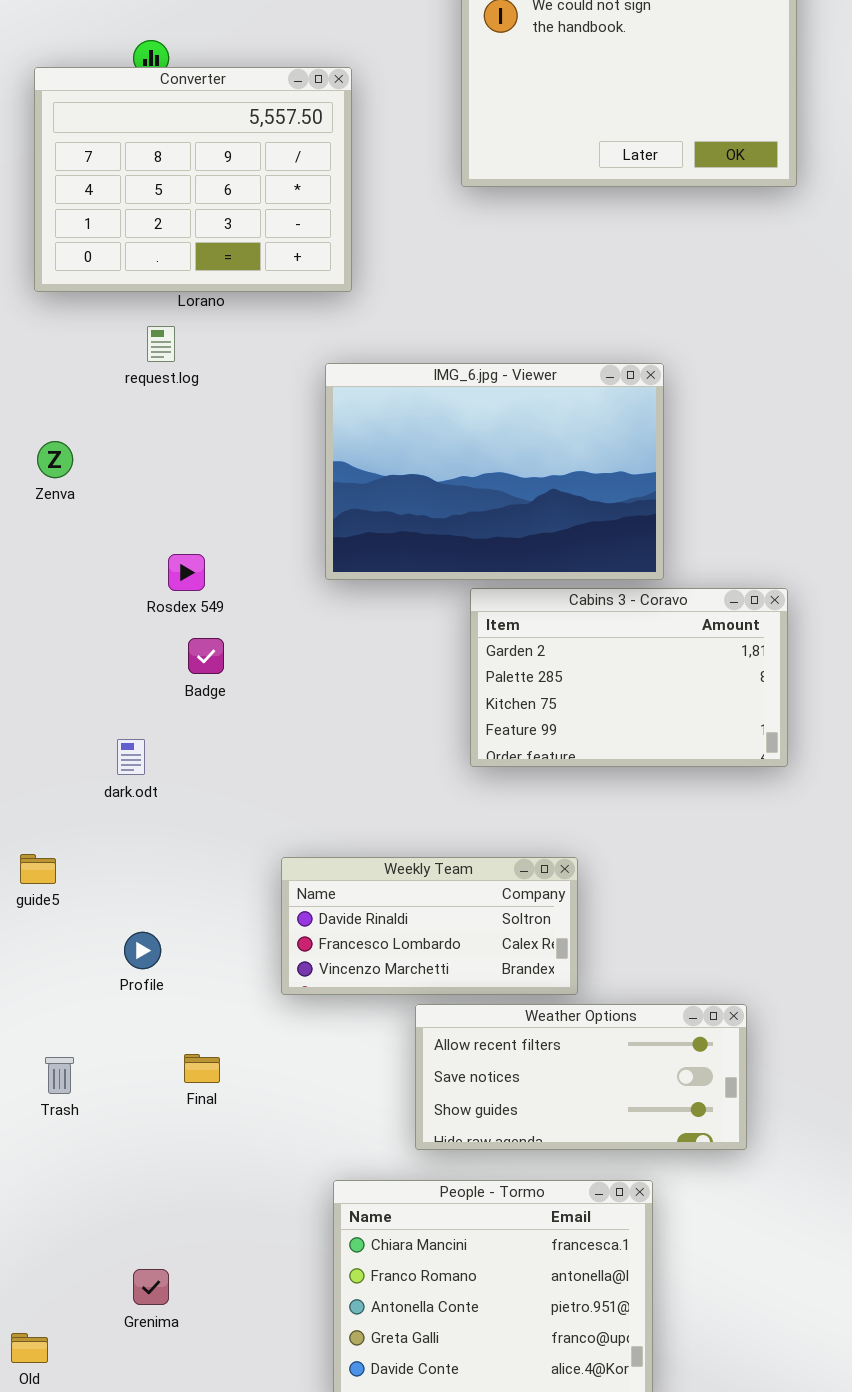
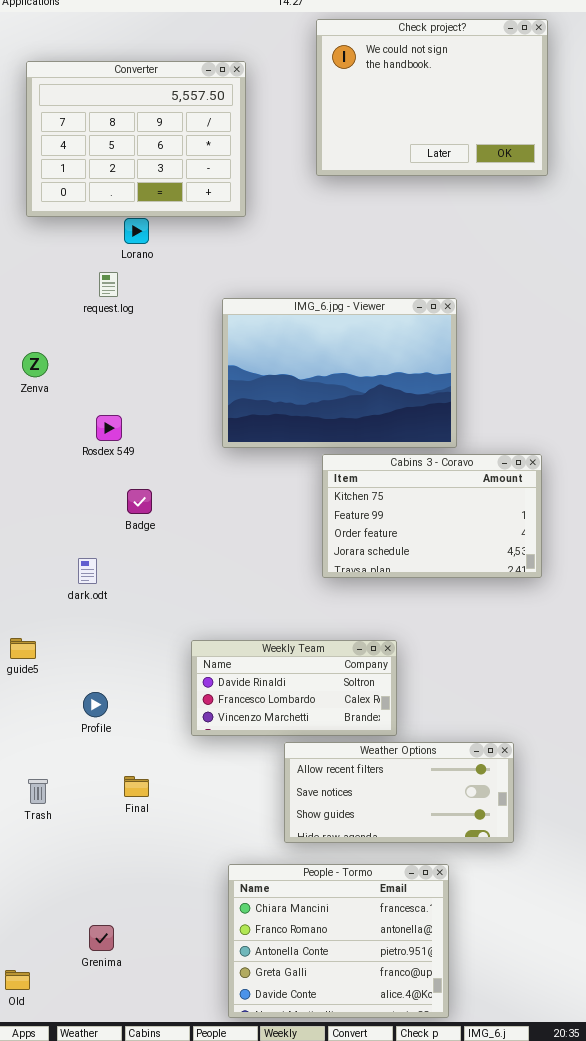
Converter: [34,67,352,292] -> [26,61,246,217], moved
Rosdex 549: [168,554,205,591] -> [96,415,122,441], moved
Cabins 3 - Coravo: [470,588,788,767] -> [322,454,542,578], scrolled down 2 rows

